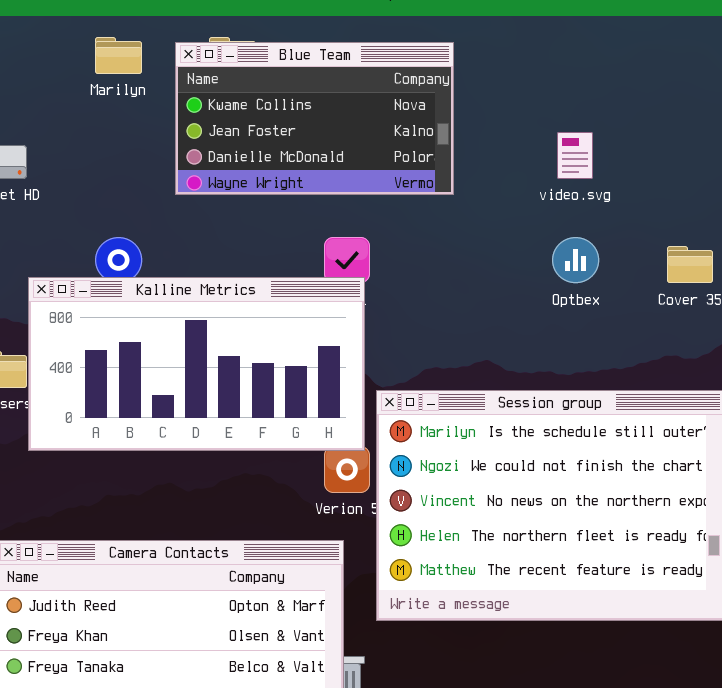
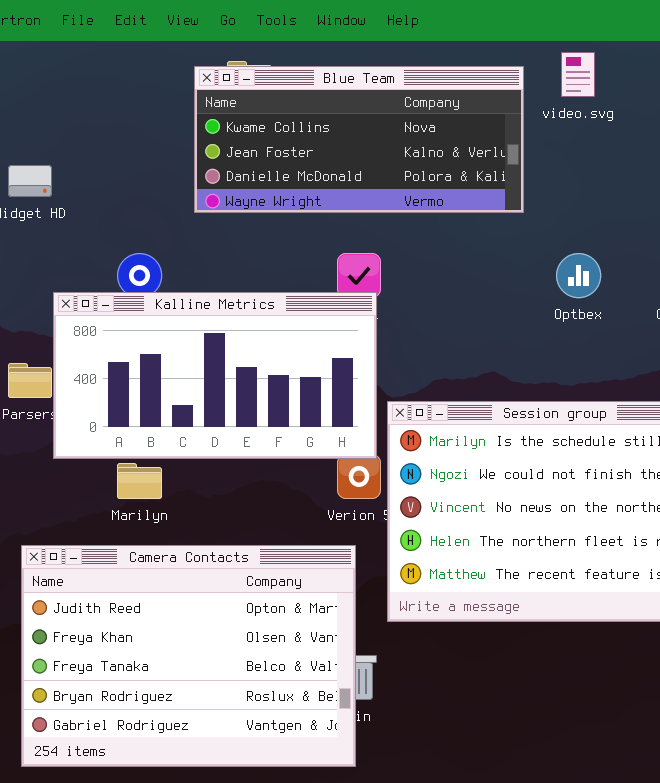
Marilyn: [95,37,142,74] -> [117,463,162,499], moved
Blue Team: [175,42,454,195] -> [194,66,524,213], resized
video.svg: [557,132,593,179] -> [561,52,595,97], moved

